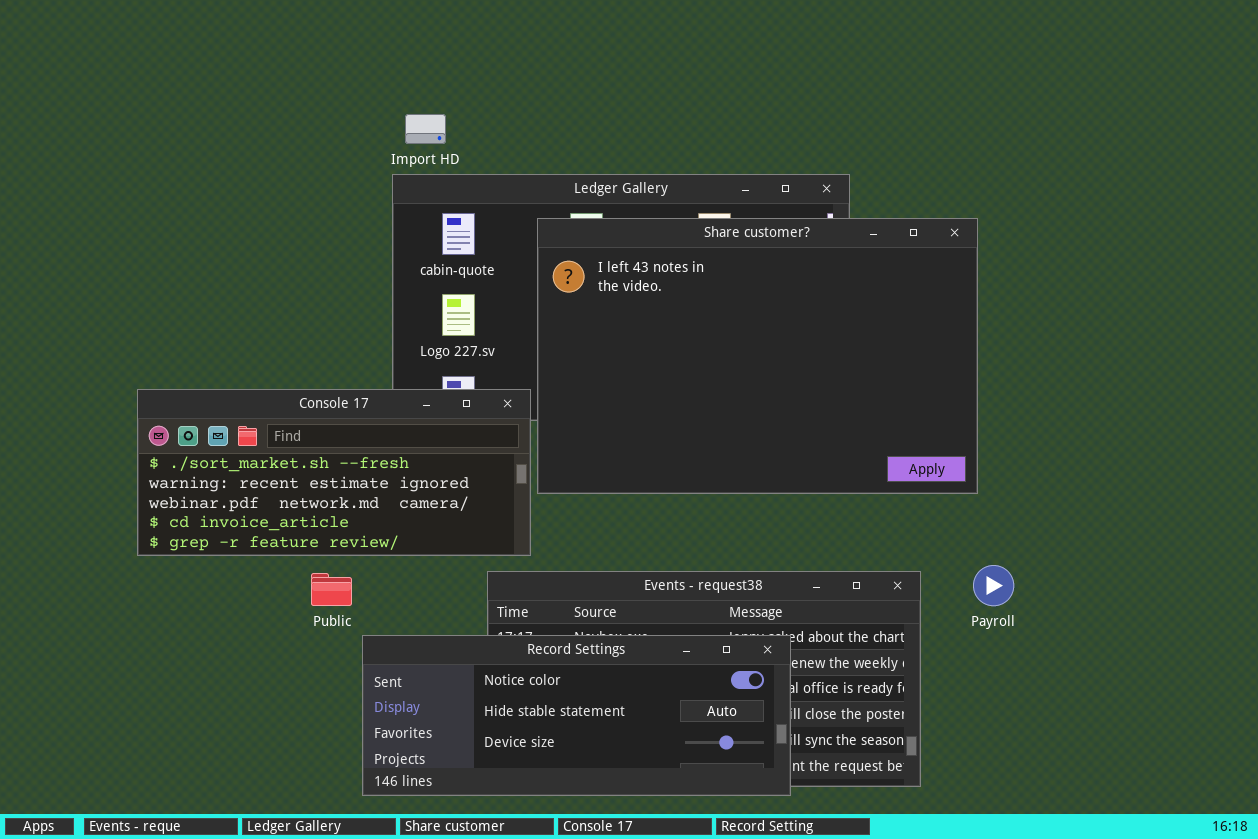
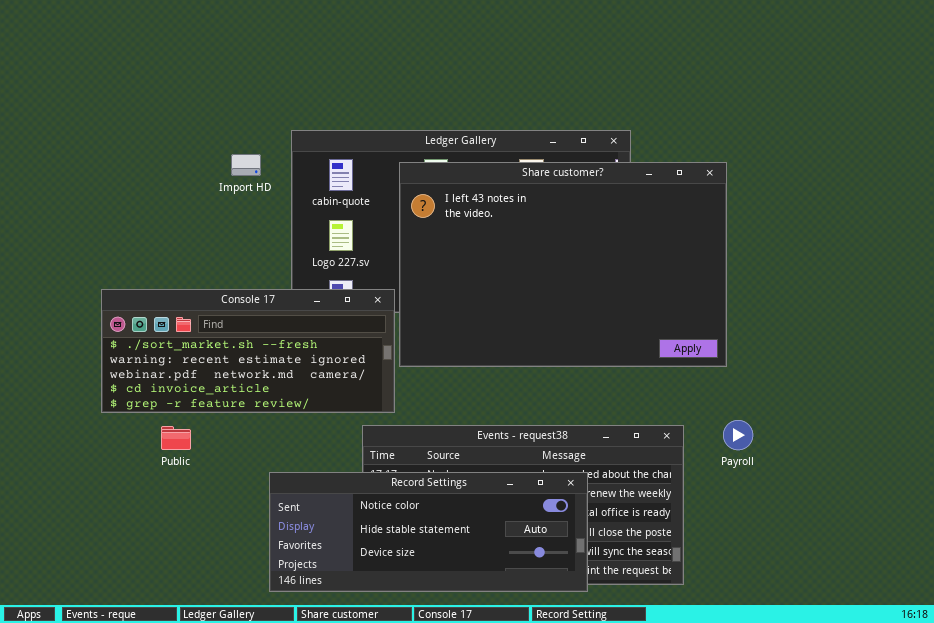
Import HD: [405,114,446,144] -> [231,154,261,176], moved
Public: [311,573,352,606] -> [161,426,191,450], moved

